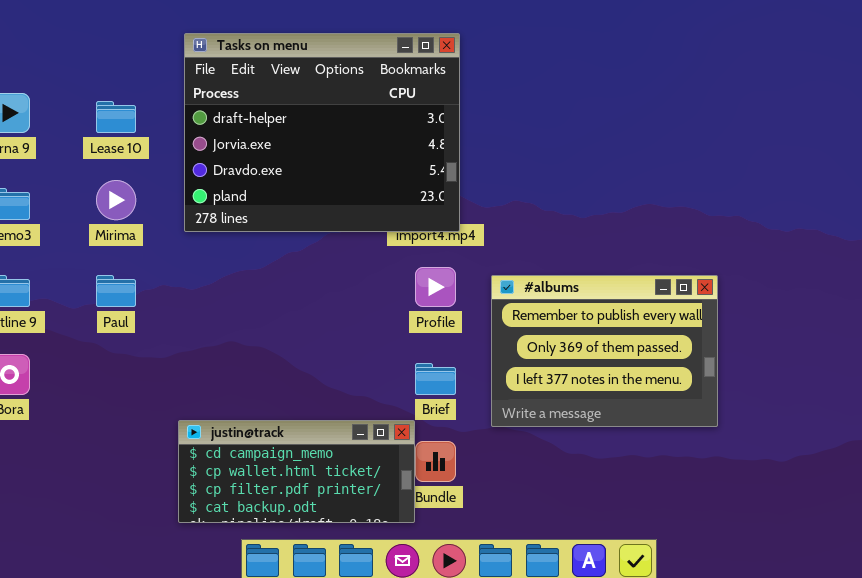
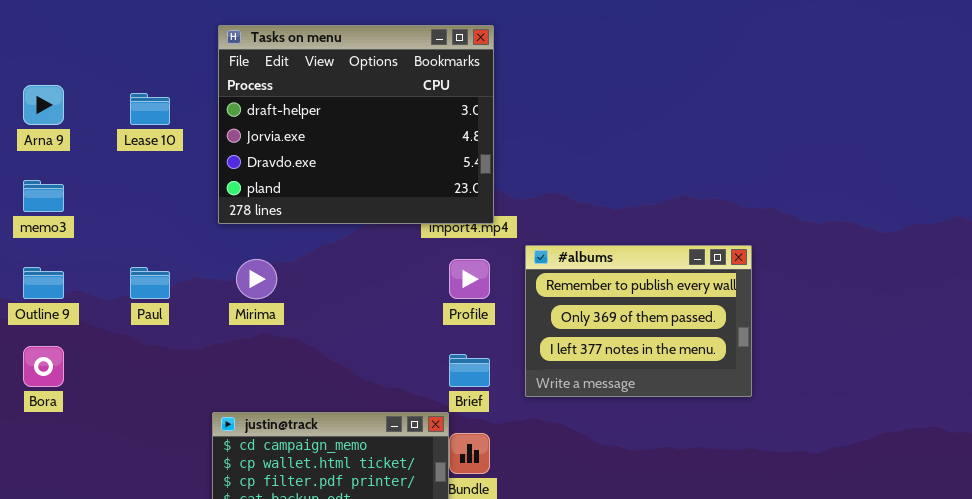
Mirima: [96,180,136,220] -> [236,259,277,299], moved
#albums: [491,275,718,427] -> [525,245,752,397], moved

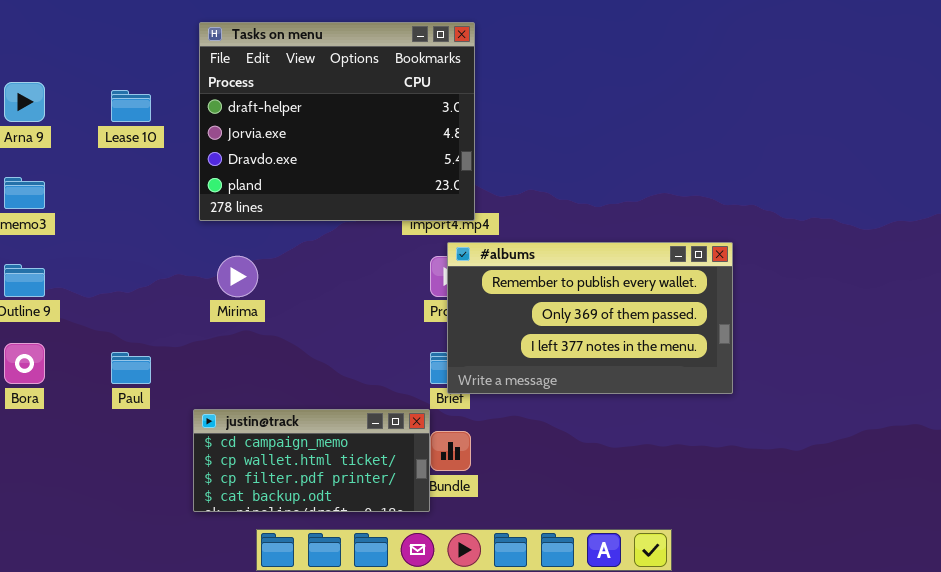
#albums: [525,245,752,397] -> [447,242,733,394], resized
Paul: [130,267,170,299] -> [111,352,151,384], moved

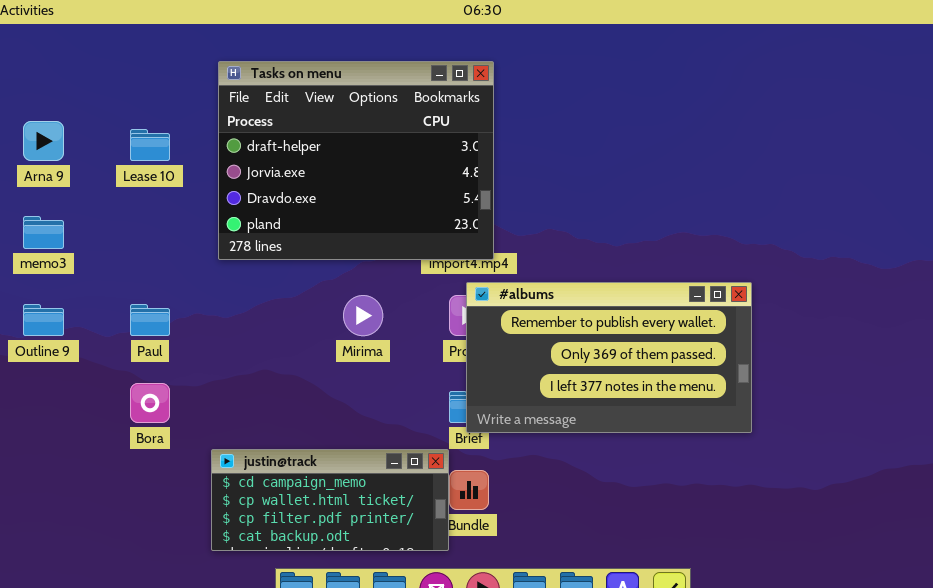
Mirima: [217,256,258,297] -> [343,295,383,336], moved
Bora: [4,343,45,384] -> [130,383,170,423], moved
Paul: [111,352,151,384] -> [130,304,170,336], moved

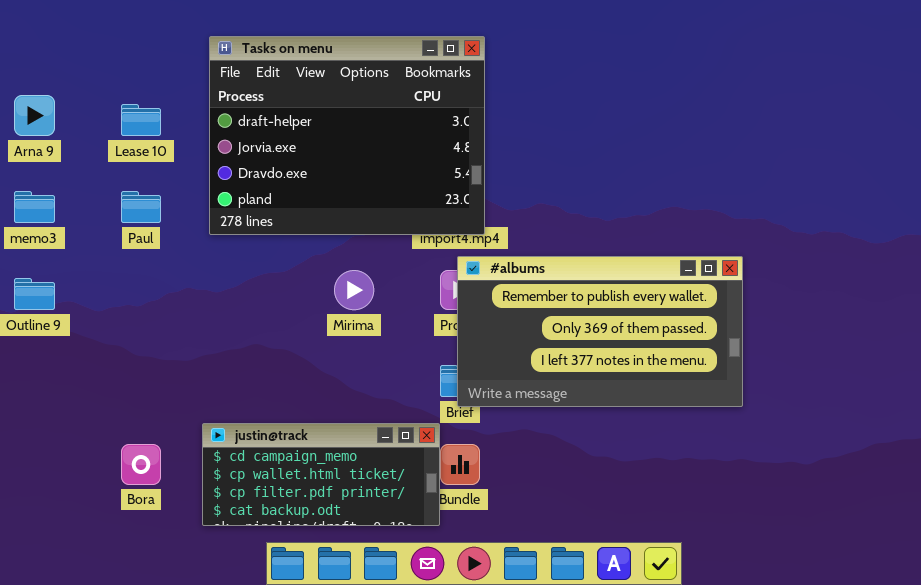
Paul: [130,304,170,336] -> [121,191,161,223], moved
Bora: [130,383,170,423] -> [121,444,161,485], moved

